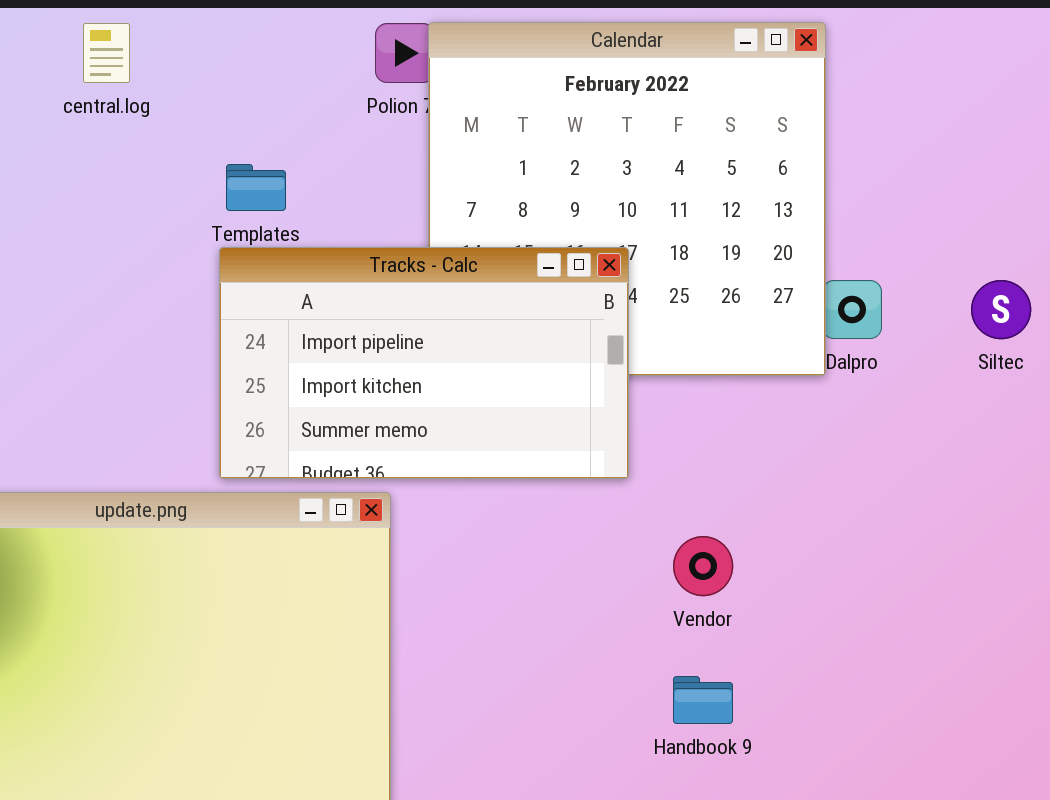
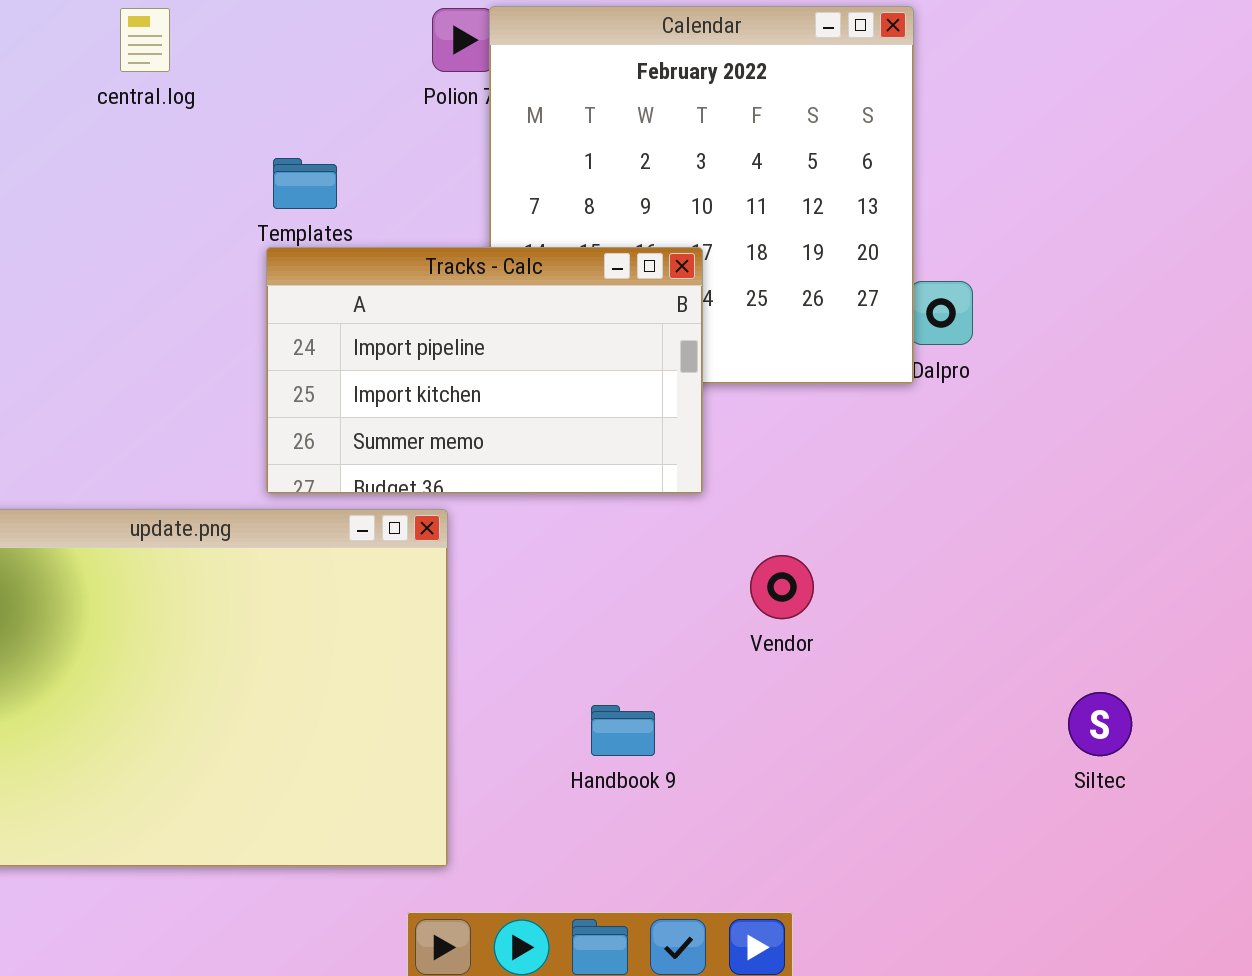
Siltec: [971,280,1031,339] -> [1068,692,1132,756], moved
Handbook 9: [673,676,733,724] -> [591,705,655,756], moved

